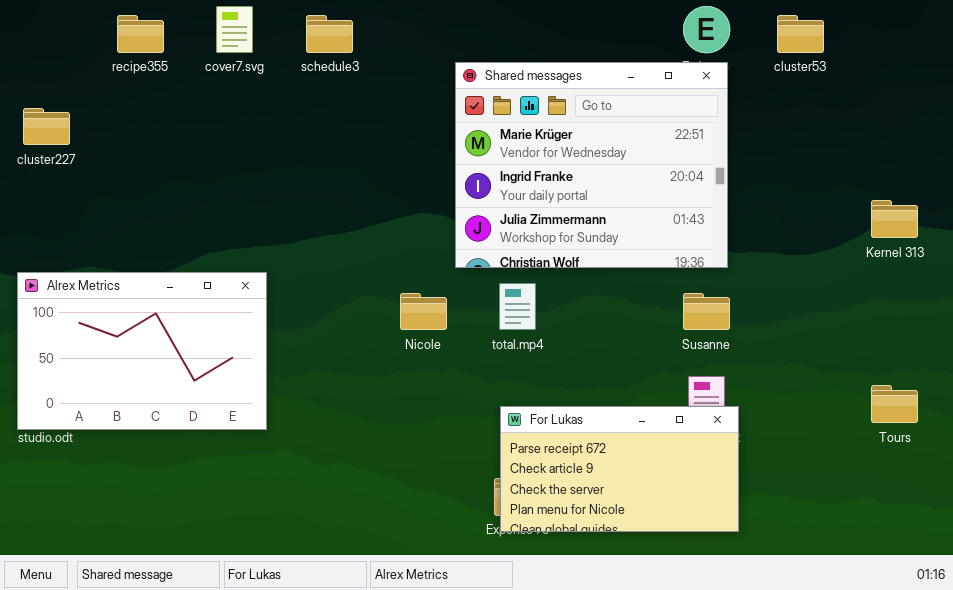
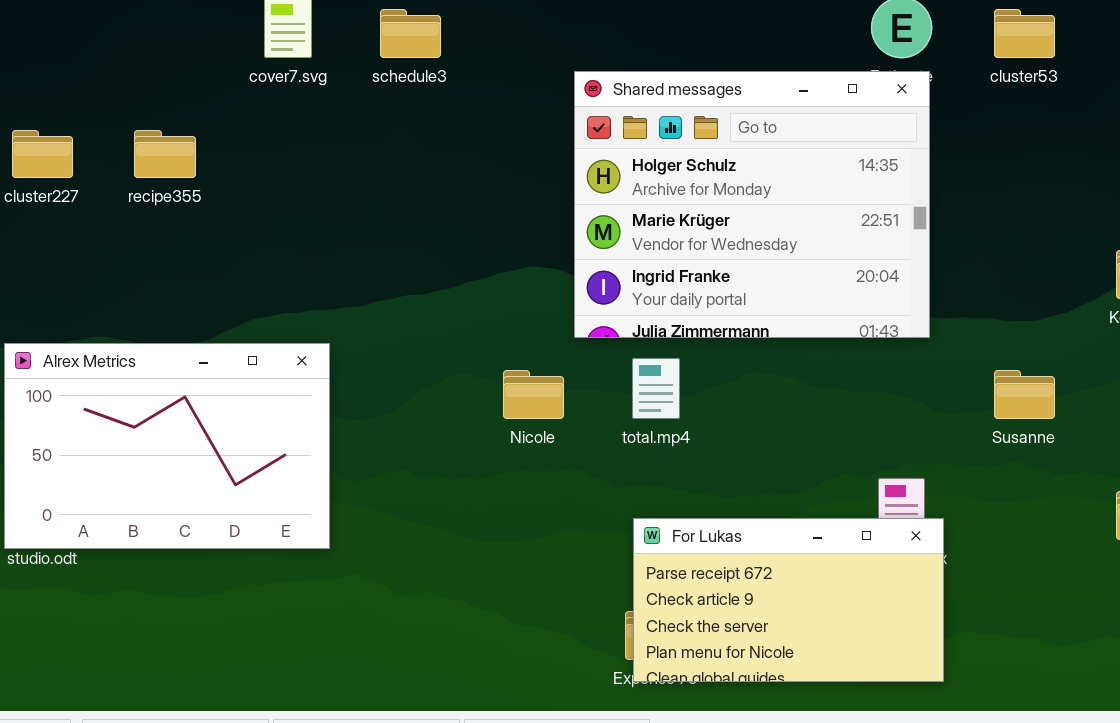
recipe355: [117,15,164,53] -> [134,130,196,178], moved
Shared messages: [455,62,728,268] -> [574,71,930,338], scrolled up 1 row
Susanne: [683,293,730,330] -> [994,370,1055,419], moved

